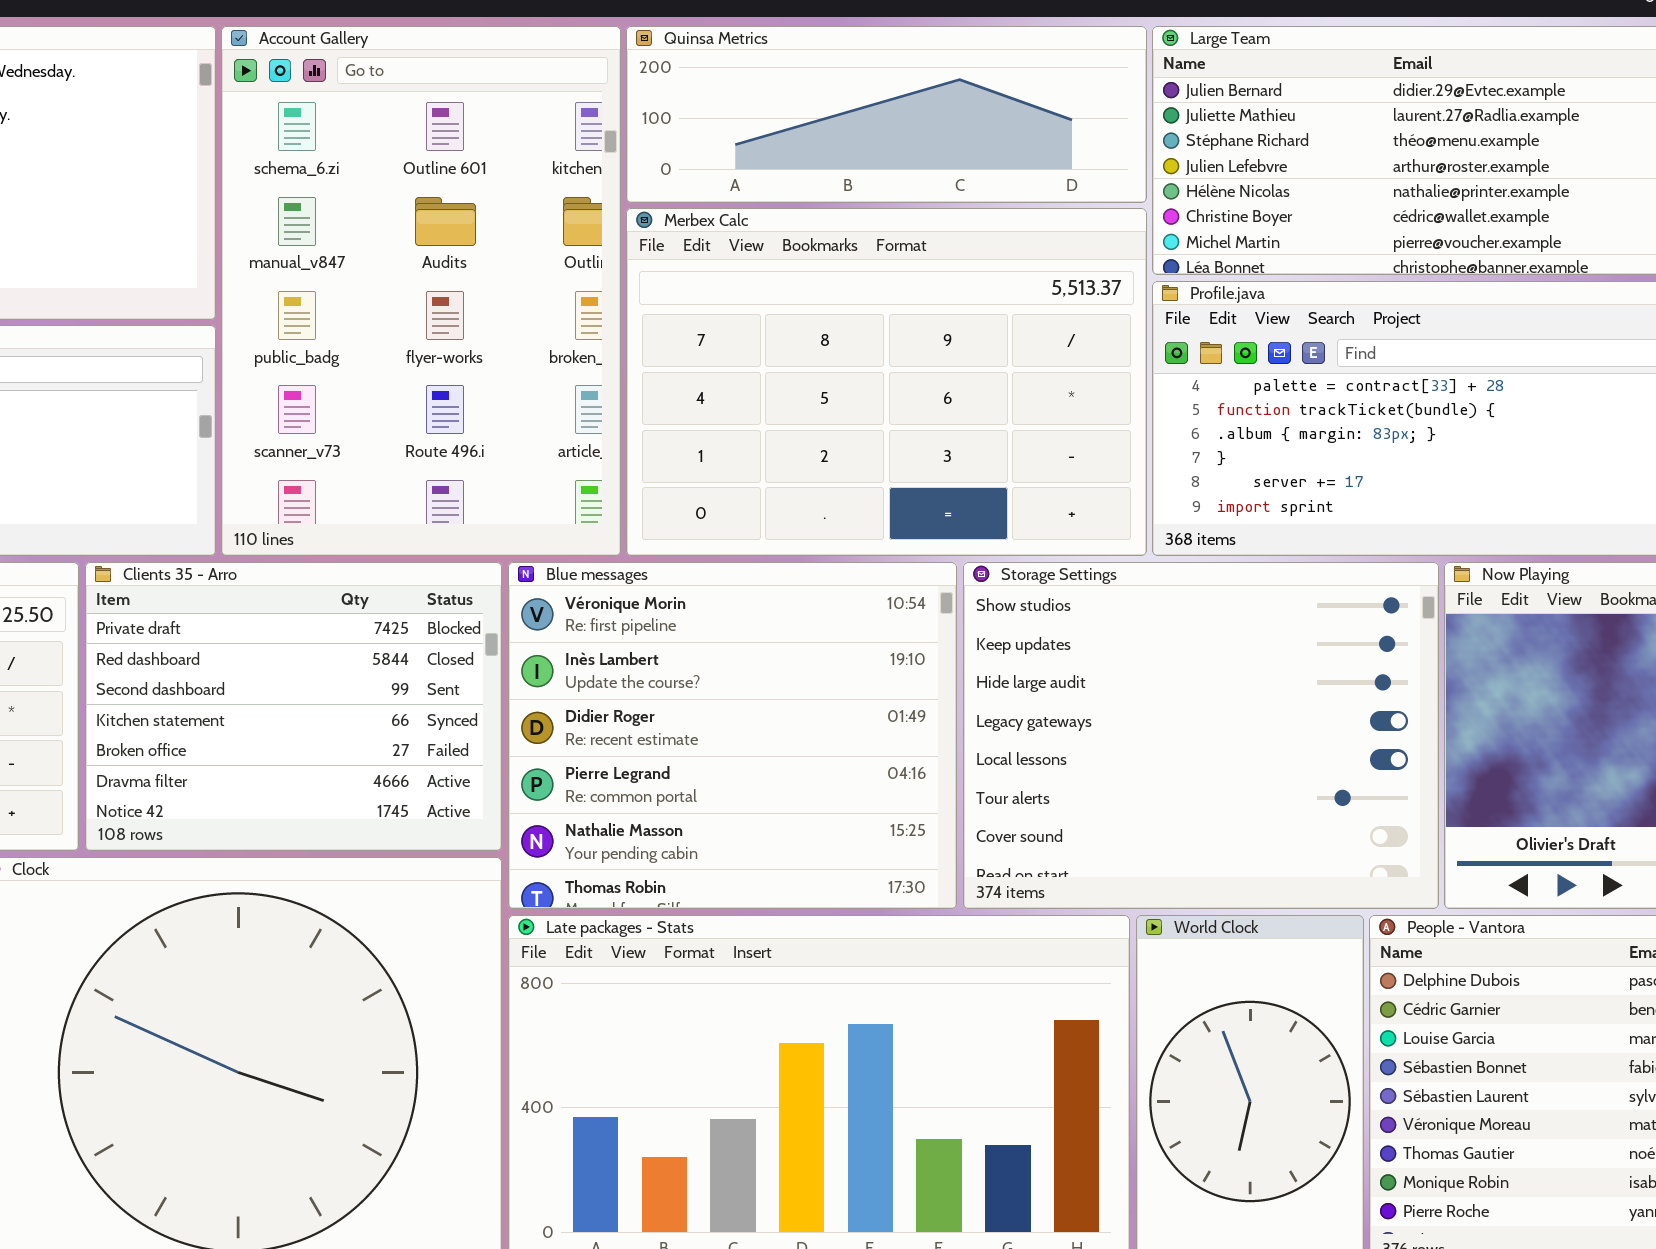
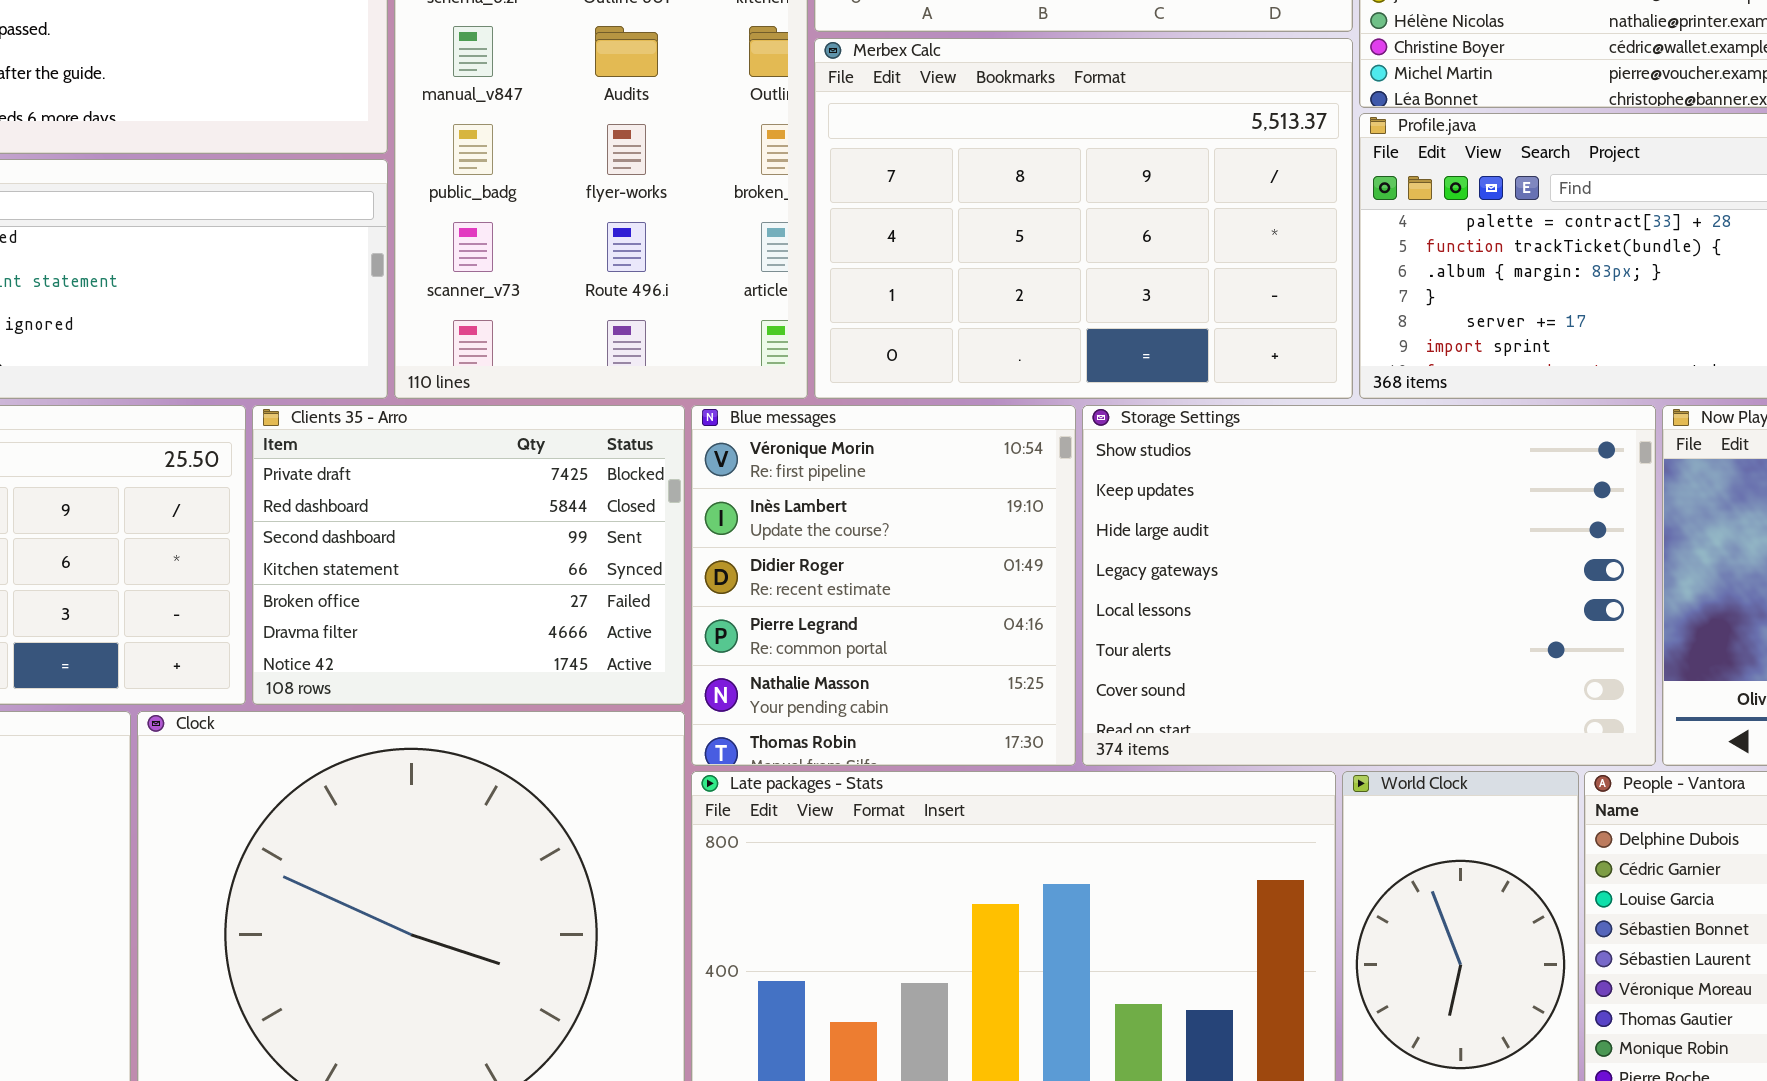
Blue messages: [508,562,957,909] -> [691,405,1076,766], resized
Storage Settings: [963,562,1439,909] -> [1082,405,1656,766], resized

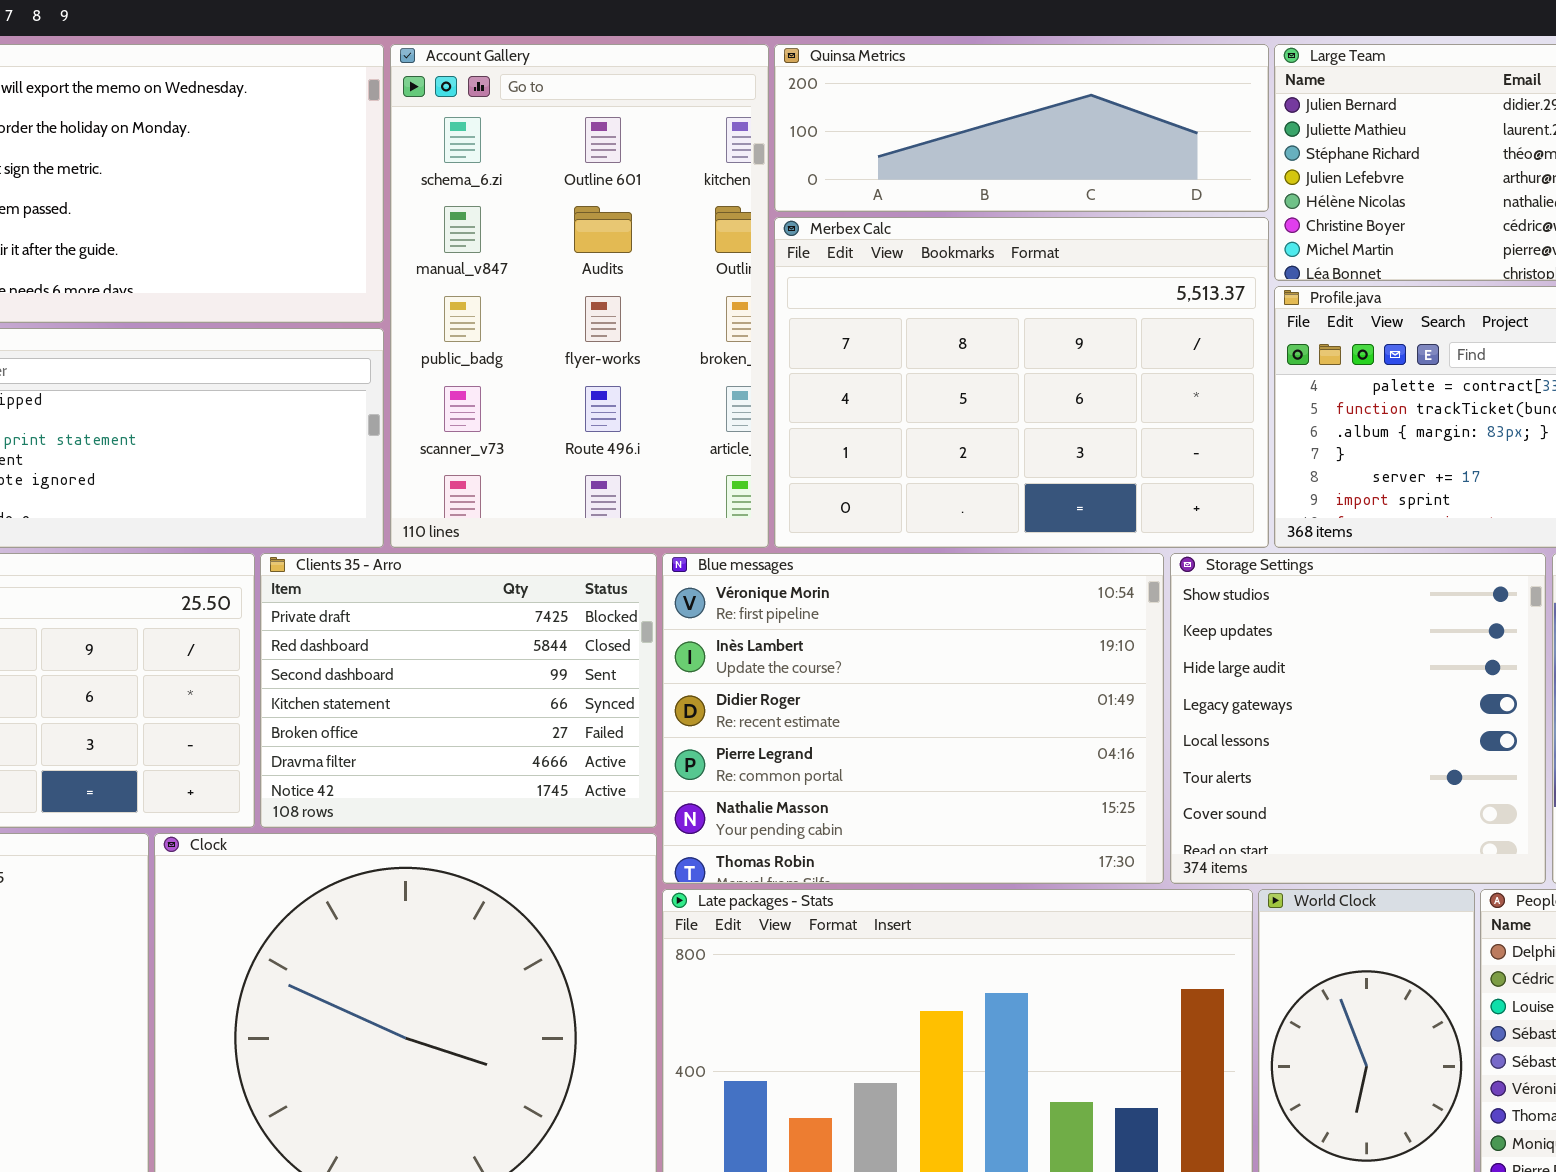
Blue messages: [691,405,1076,766] -> [662,553,1164,884], resized
Storage Settings: [1082,405,1656,766] -> [1170,553,1546,884], resized

